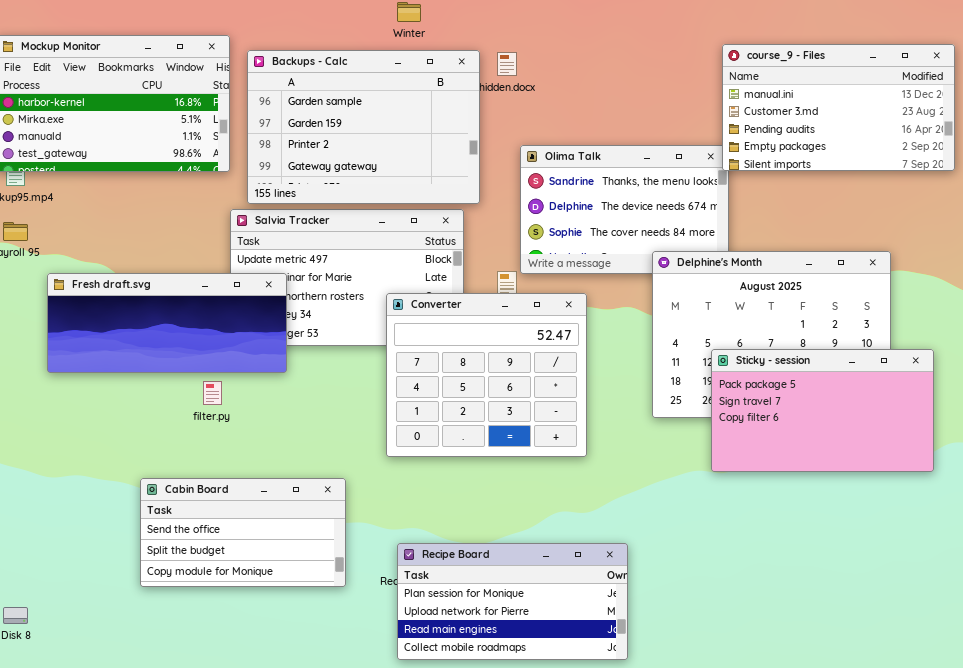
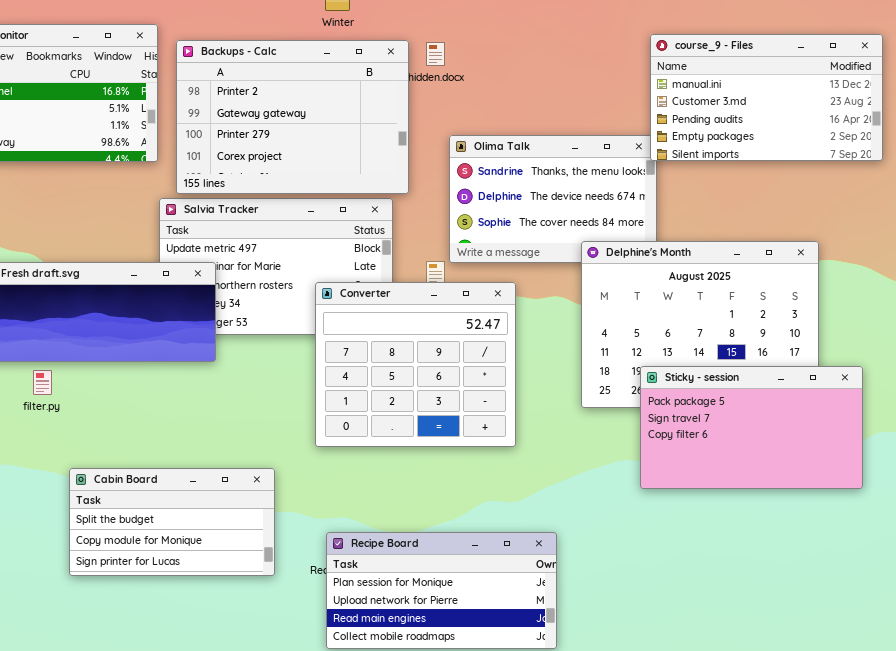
Backups - Calc: [247,50,480,204] -> [176,40,409,194], scrolled down 2 rows
Sticky - session: [711,349,934,472] -> [640,366,863,489], moved
filter.py: [203,381,222,405] -> [33,370,52,395], moved
Cabin Board: [140,478,346,587] -> [69,468,275,576], scrolled down 1 row

